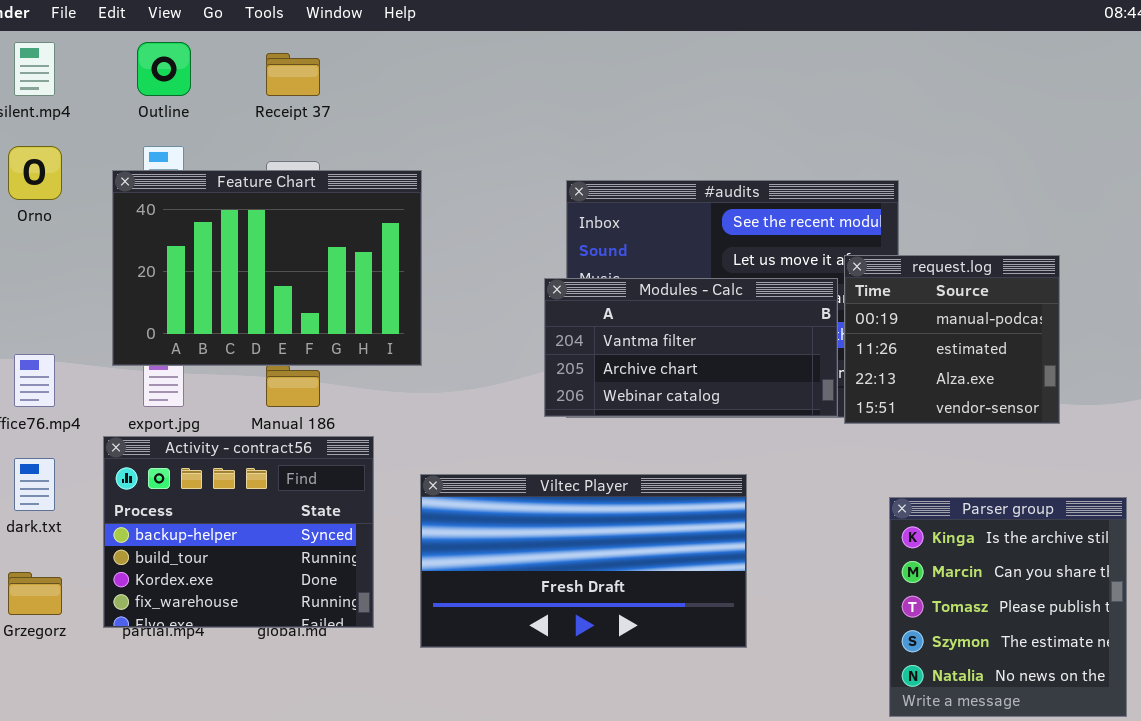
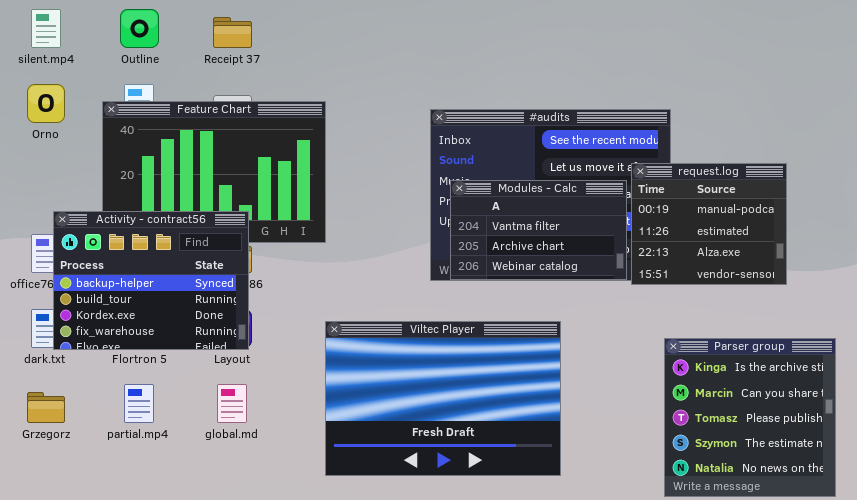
Modules - Calc: [544,278,838,417] -> [450,180,627,280], resized
Activity - contract56: [103,436,374,628] -> [53,211,249,350], moved
Viltec Player: [420,474,747,648] -> [325,321,561,476], resized

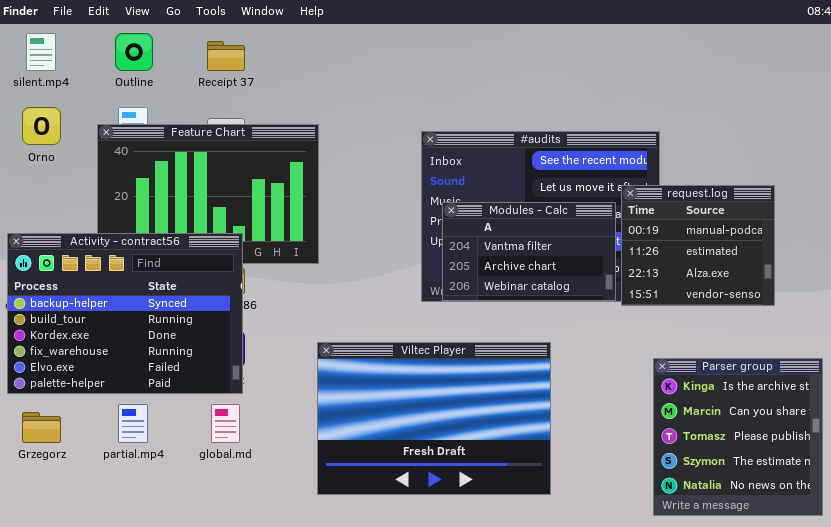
Activity - contract56: [53,211,249,350] -> [7,233,243,394], resized

